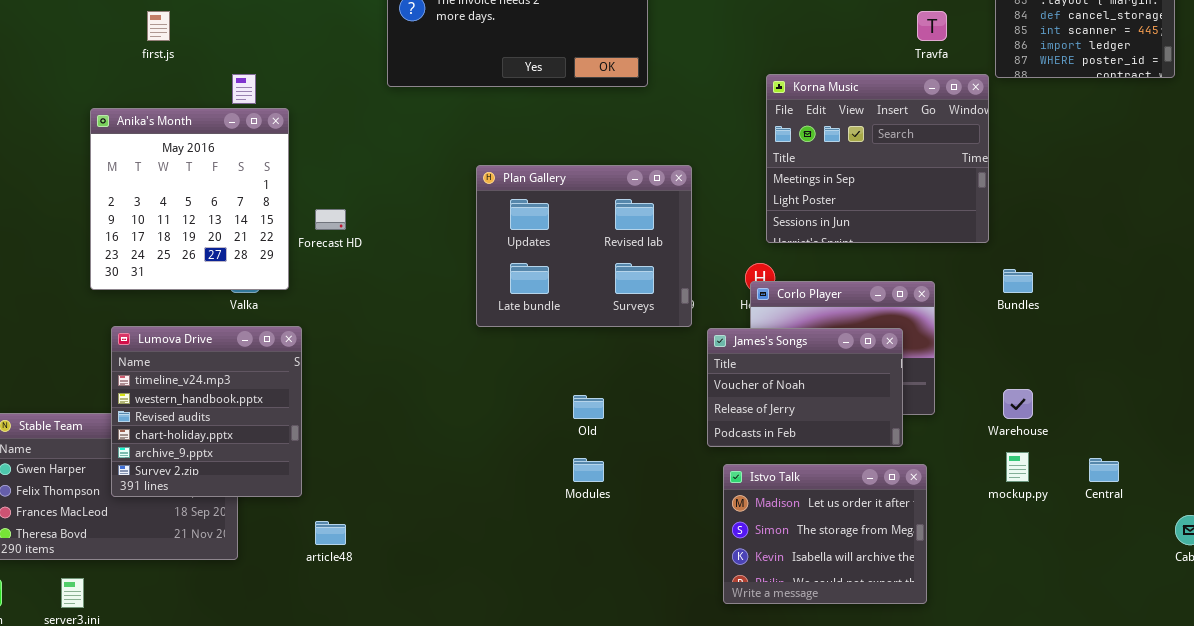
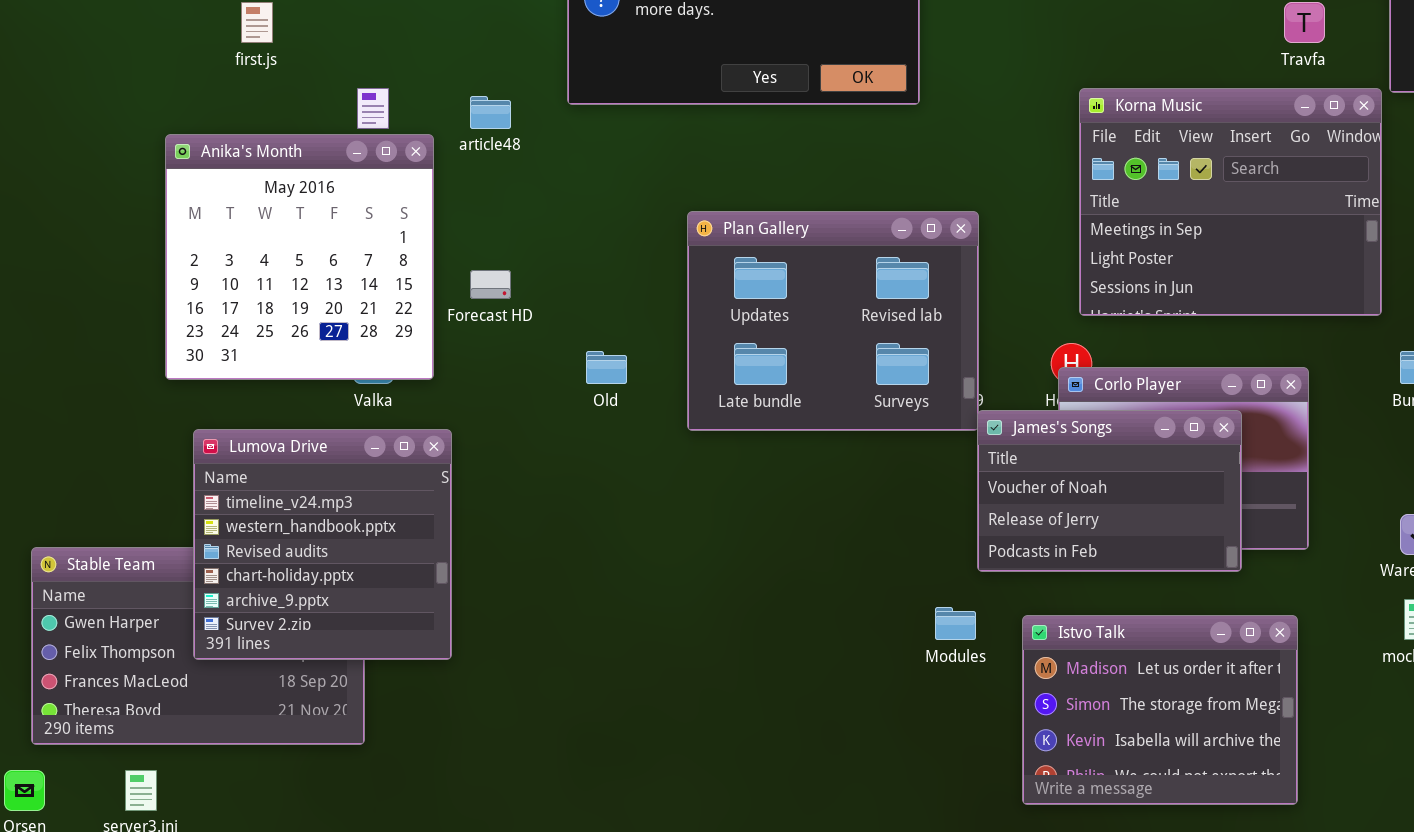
James's Songs: [707,328,903,447] -> [977,410,1242,572], moved
Old: [573,395,604,419] -> [586,351,627,384], moved
Modules: [573,458,604,482] -> [935,607,976,640], moved
article48: [315,521,346,545] -> [470,96,511,129], moved

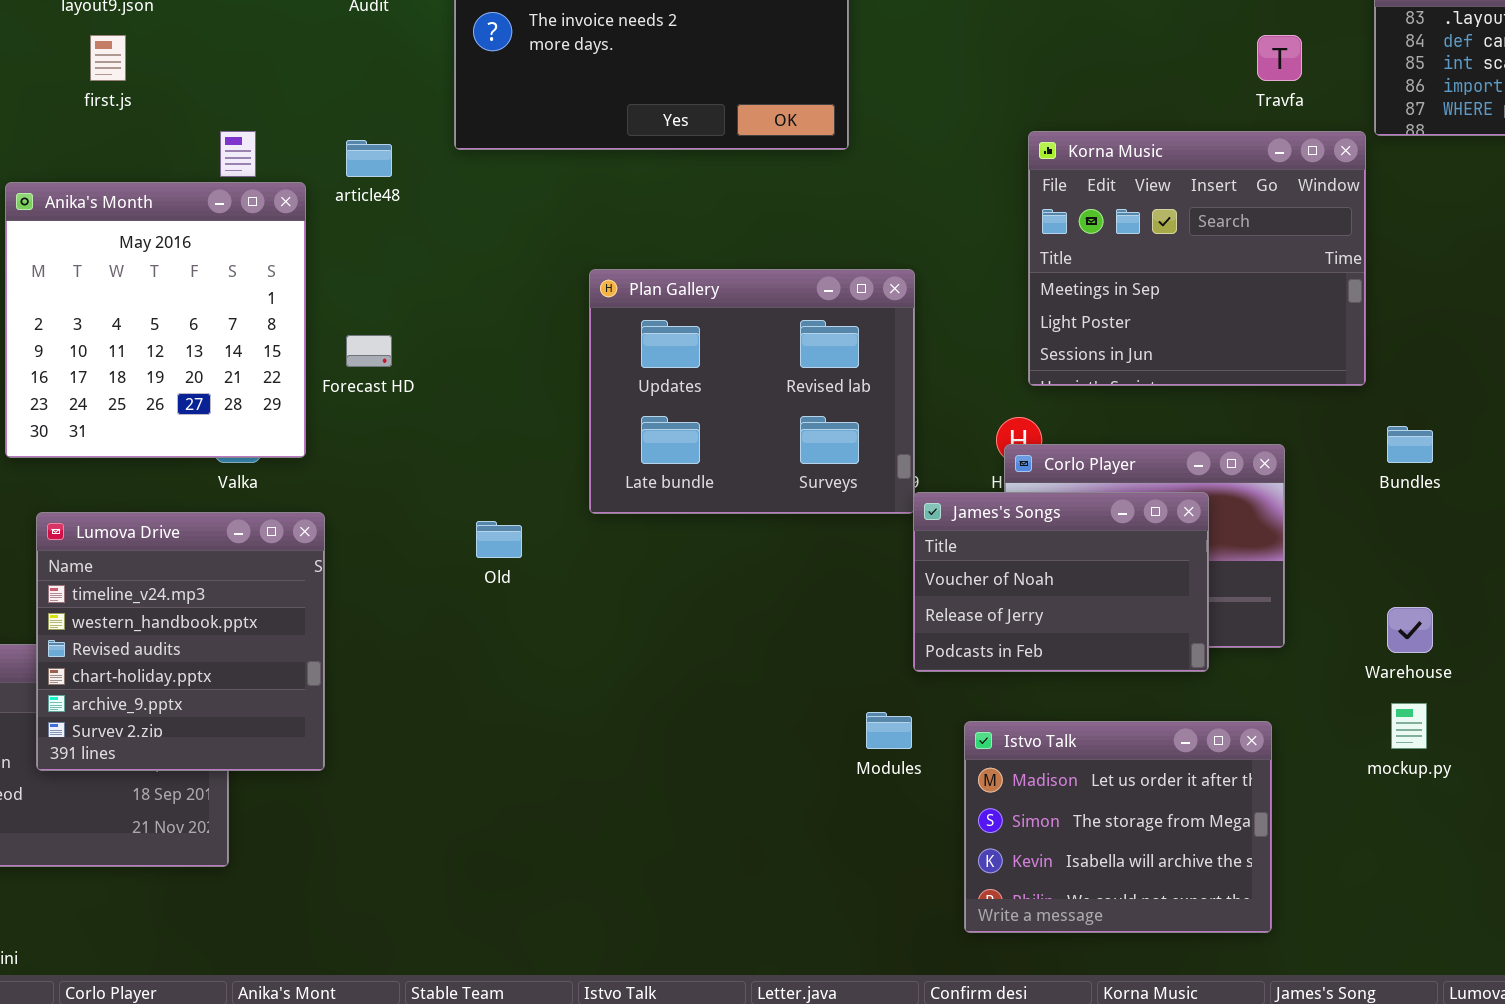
Old: [586,351,627,384] -> [476,521,522,558], moved

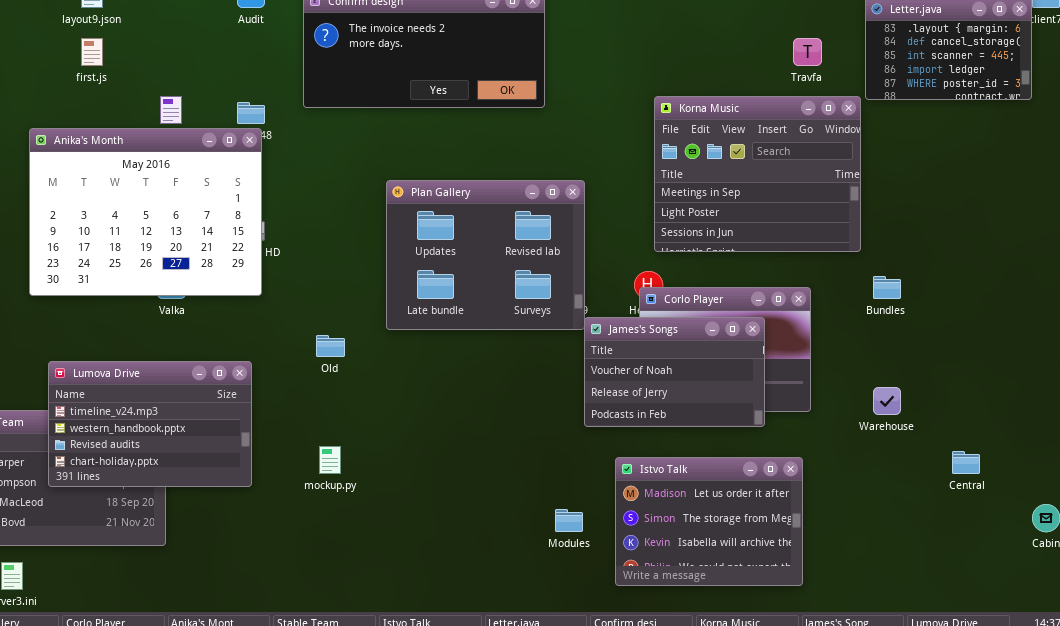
Anika's Month: [5,182,306,458] -> [29,128,262,296], resized
Lumova Drive: [36,512,325,771] -> [48,361,252,487], resized
mockup.py: [1391,703,1427,749] -> [319,446,341,474], moved
Modules: [866,712,912,749] -> [555,509,583,532], moved

